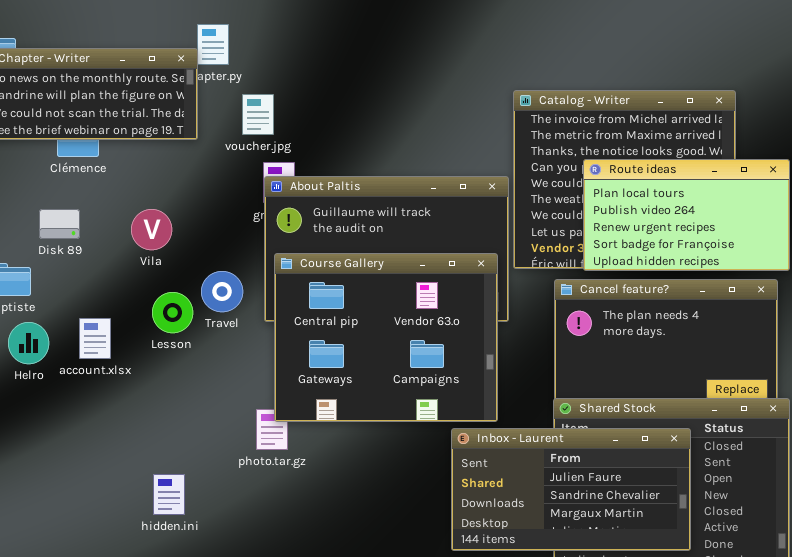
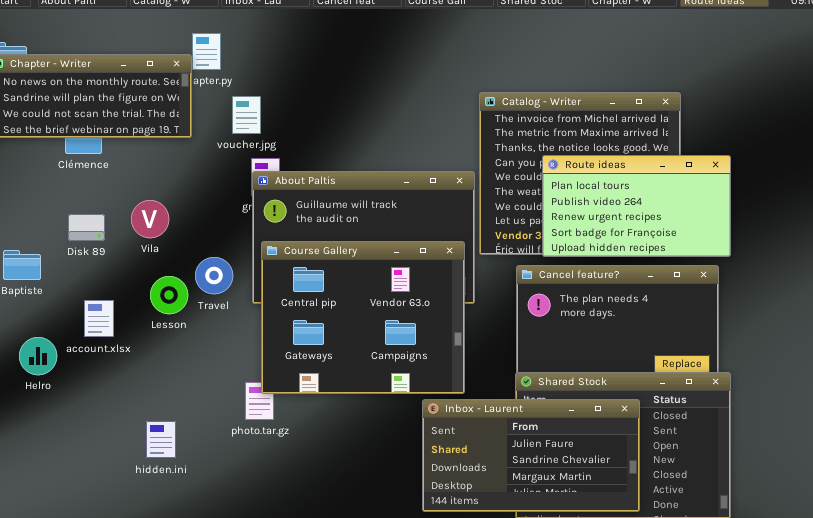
Disk 89: [39,209,80,239] -> [68,214,105,241], moved
Helro: [8,322,49,364] -> [19,337,57,375], moved
hidden.ini: [153,474,185,515] -> [146,421,176,458], moved

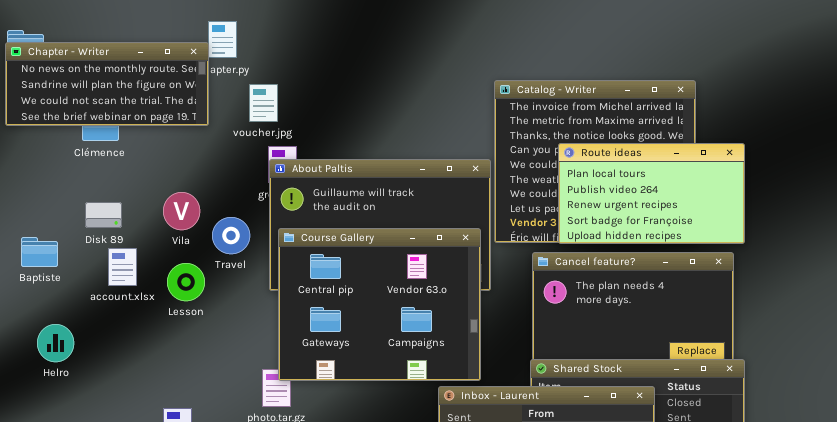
Vila: [131,200,169,238] -> [163,192,200,230], moved
Travel: [195,257,233,294] -> [212,217,250,254], moved
account.xlsx: [84,300,114,337] -> [108,248,137,286], moved

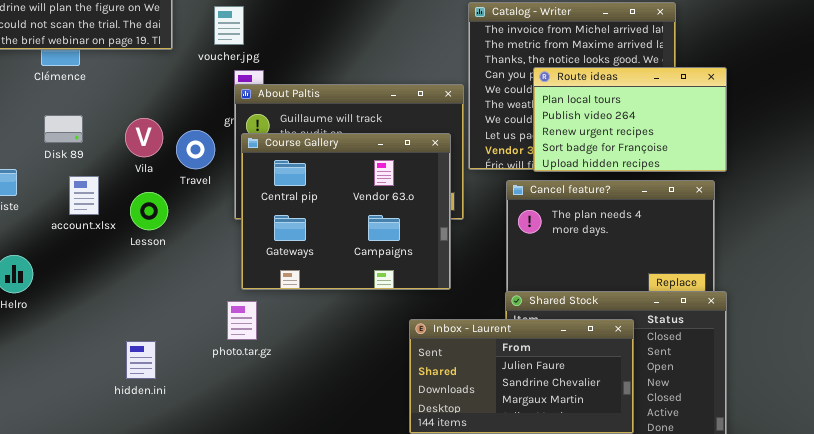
Disk 89: [85,202,122,228] -> [44,115,83,143], moved
Travel: [212,217,250,254] -> [176,130,215,169], moved
Course Gallery: [278,228,481,381] -> [241,133,451,290], moved

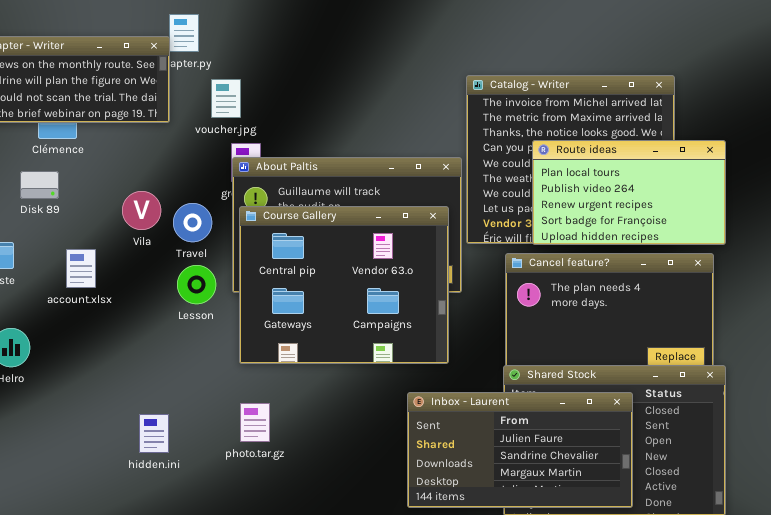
Disk 89: [44,115,83,143] -> [20,171,59,199], moved
Lesson: [130,192,168,230] -> [177,265,216,304], moved
photo.tar.gz: [227,301,257,340] -> [240,403,270,442], moved
hidden.ini: [126,341,156,379] -> [139,414,169,453], moved

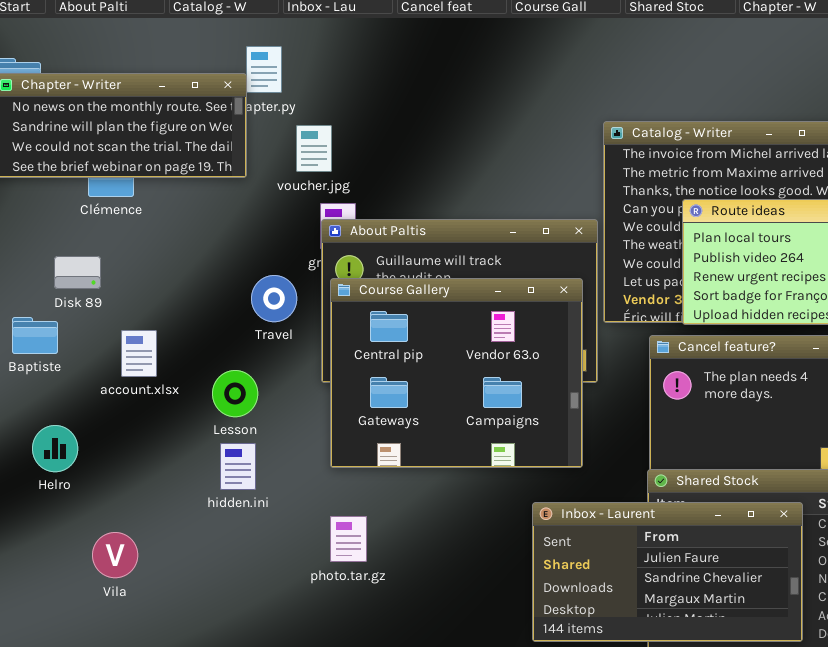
Disk 89: [20,171,59,199] -> [54,256,101,289], moved
Vila: [122,191,161,230] -> [92,532,138,578], moved
Lesson: [177,265,216,304] -> [212,370,258,417], moved
hidden.ini: [139,414,169,453] -> [220,443,256,490], moved

